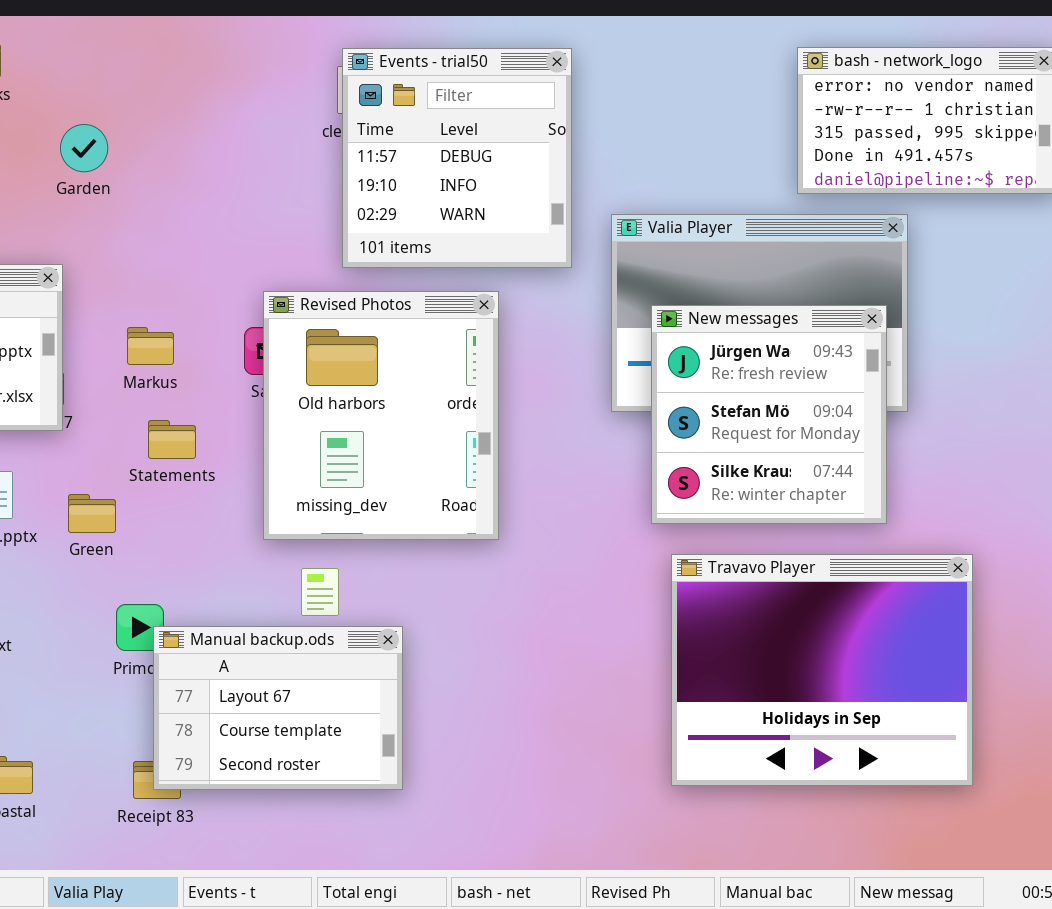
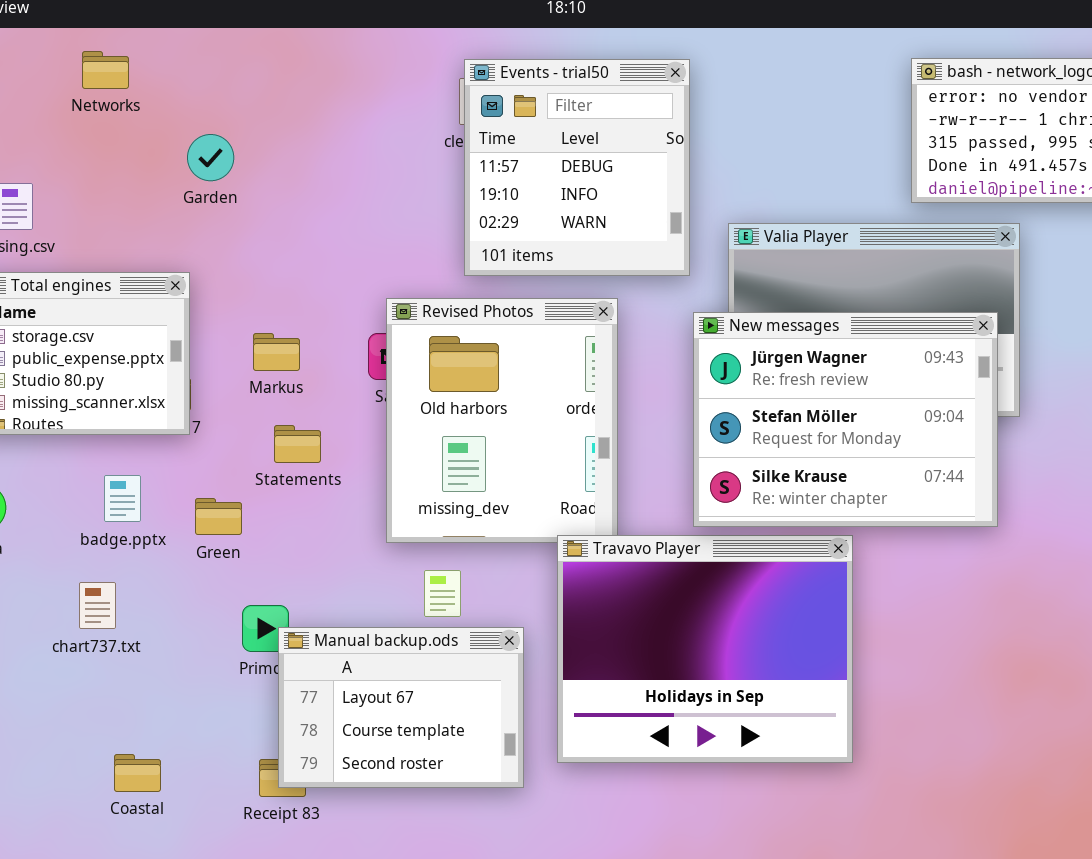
New messages: [651,305,887,524] -> [693,312,998,527], resized
Travavo Player: [671,554,973,786] -> [557,535,853,763], moved

